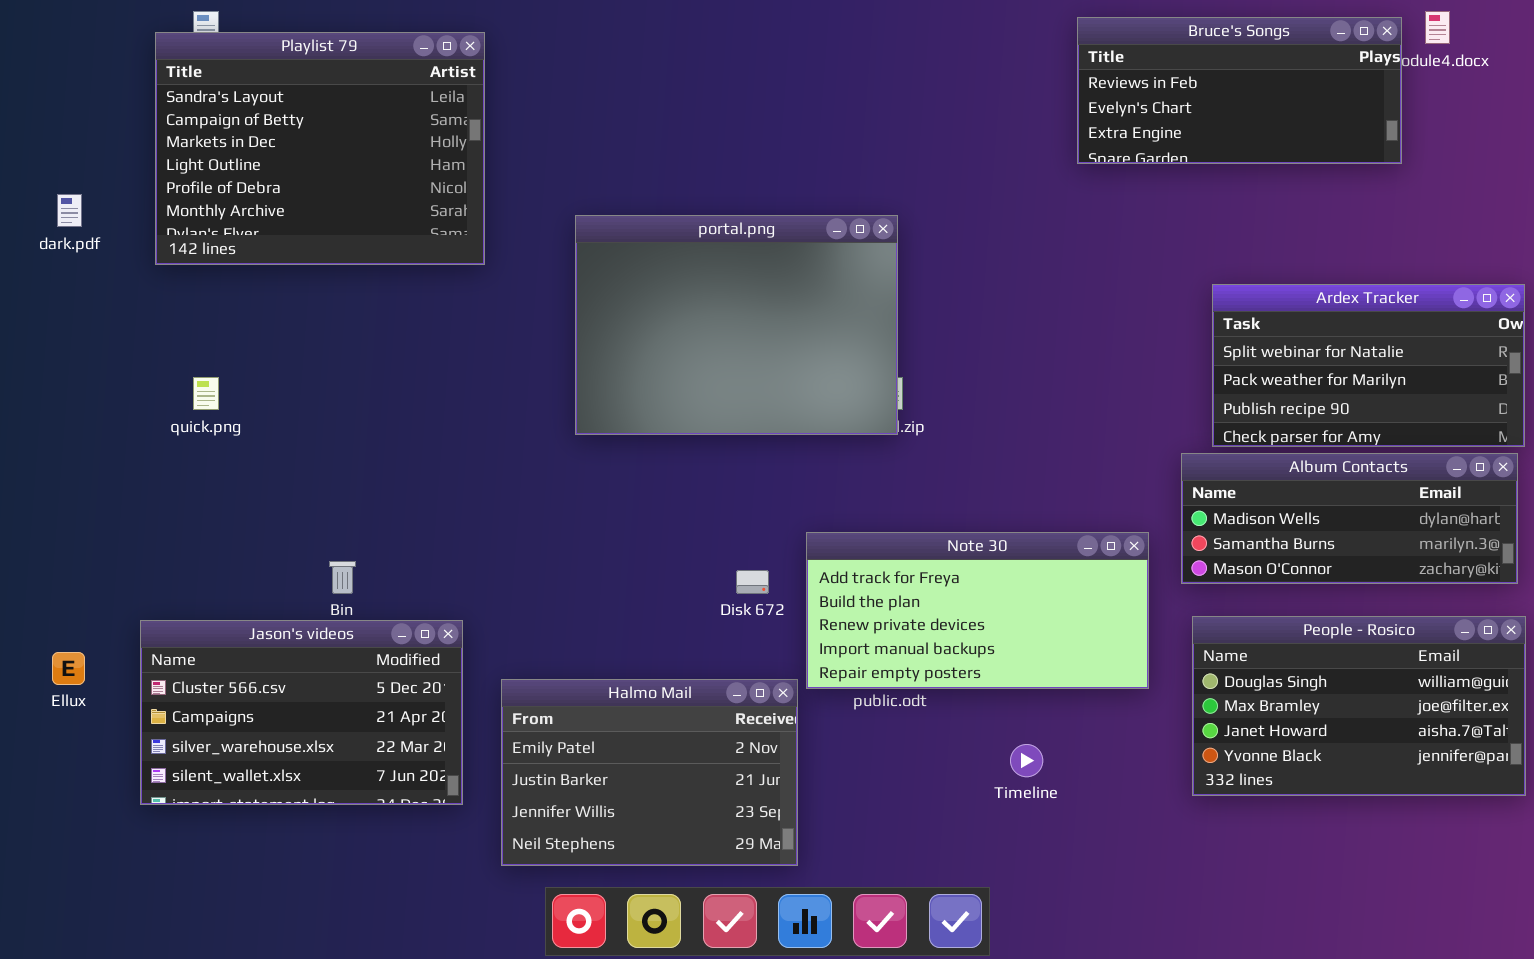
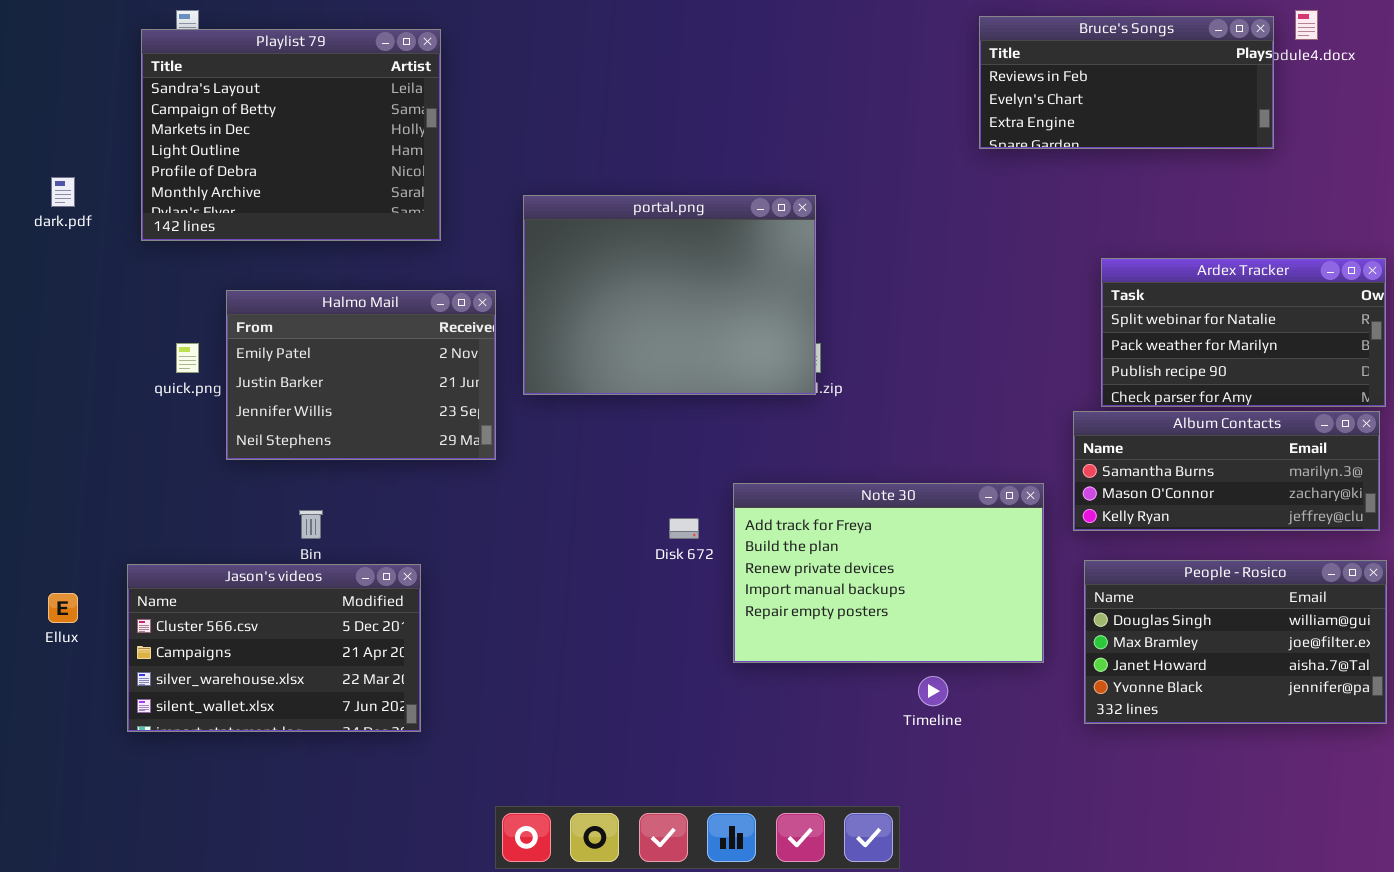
Album Contacts: [1181,453,1518,584] -> [1073,411,1380,531], scrolled down 1 row
Note 30: [806,532,1149,689] -> [733,483,1044,663], resized
Halmo Mail: [501,679,798,866] -> [226,290,496,460], moved

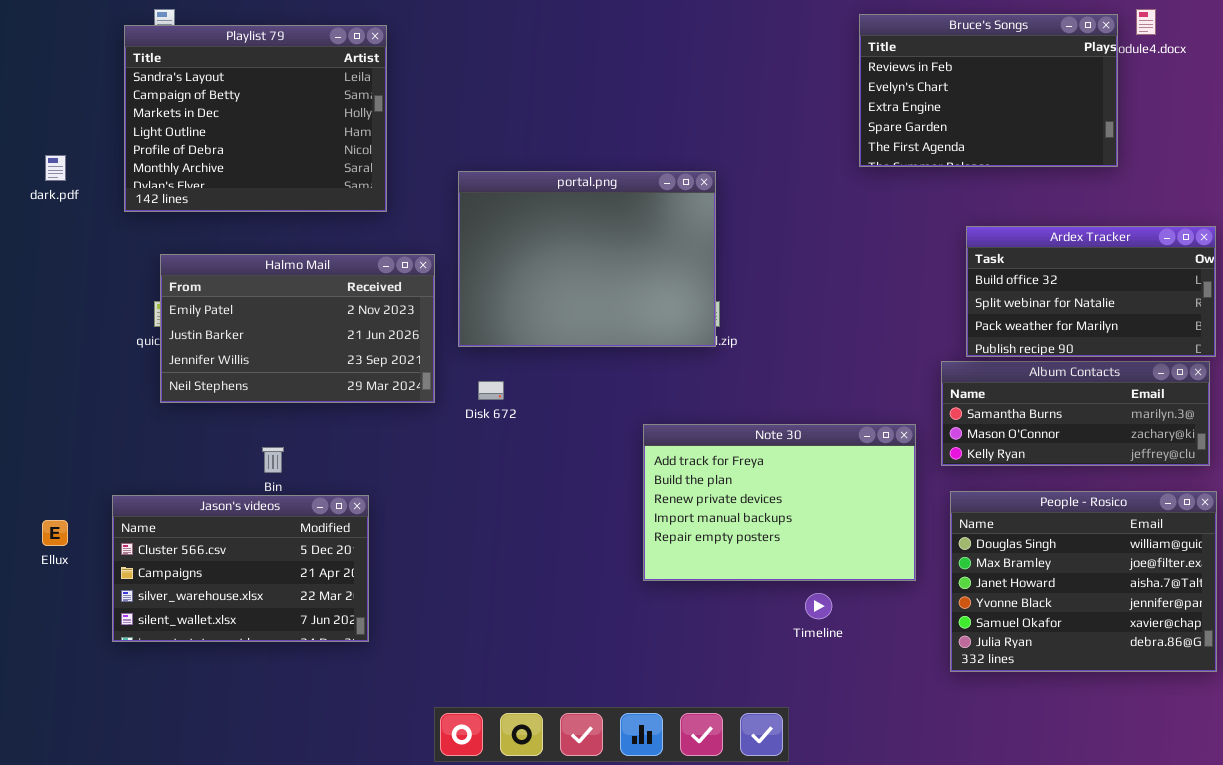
Bruce's Songs: [979,16,1274,149] -> [859,14,1118,167], resized
Ardex Tracker: [1101,258,1386,407] -> [966,226,1216,357], scrolled up 1 row
Halmo Mail: [226,290,496,460] -> [160,254,435,403], resized
Disk 672: [669,518,699,539] -> [478,381,504,400], moved
People - Rosico: [1084,560,1387,724] -> [950,491,1217,672], resized

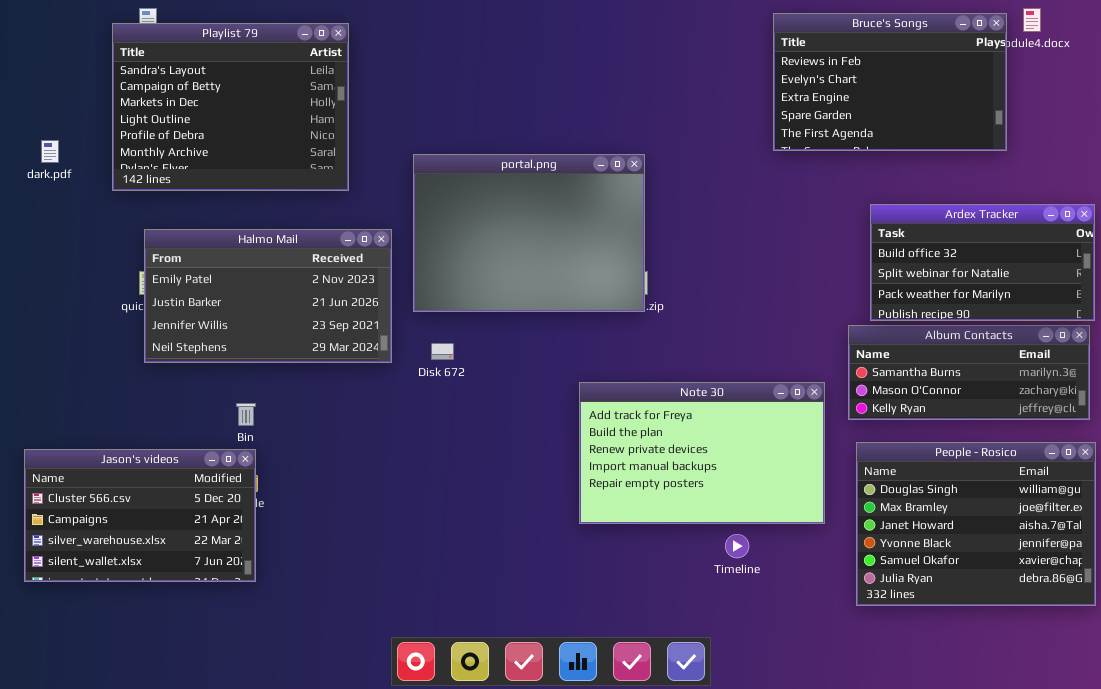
Jason's videos: [112,495,369,642] -> [24,449,256,582], moved

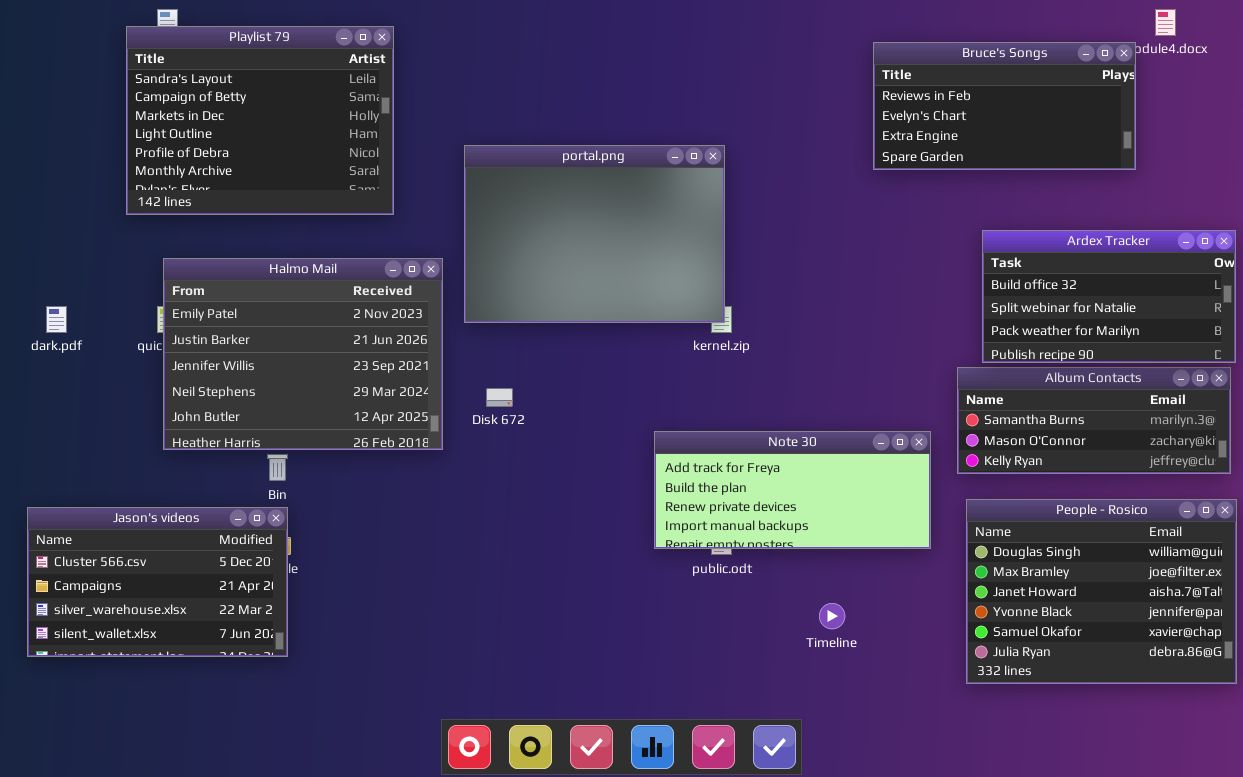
Bruce's Songs: [773,13,1007,151] -> [873,42,1136,170], resized
dark.pdf: [41,140,59,163] -> [46,306,67,333], moved
portal.png: [413,154,645,312] -> [464,145,725,323], moved
Halmo Mail: [144,229,392,363] -> [163,258,443,450], resized
Note 30: [579,382,825,524] -> [654,431,931,549], resized

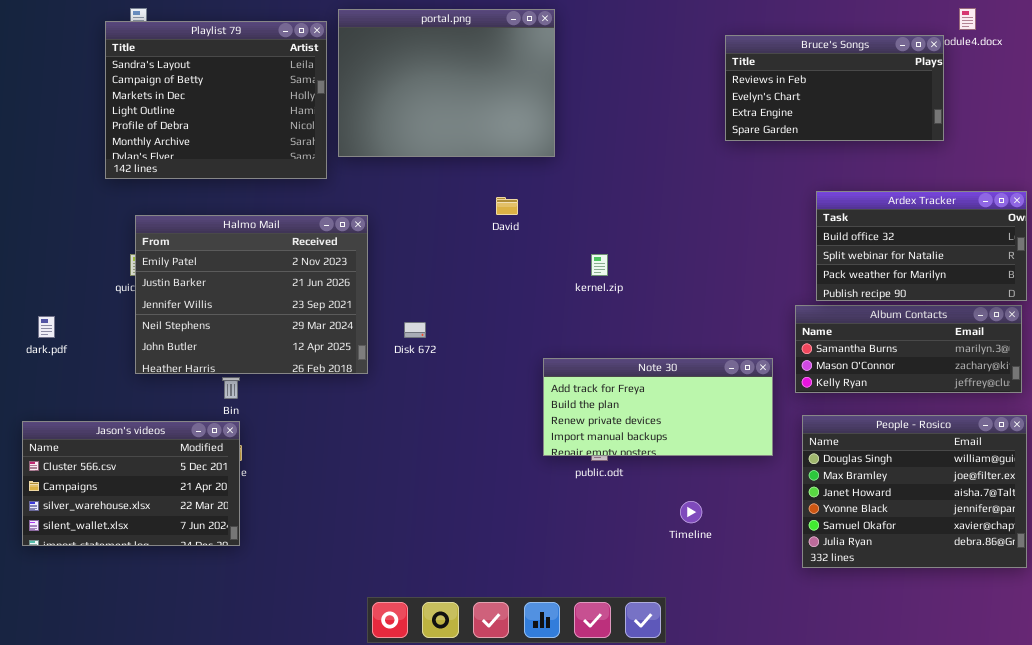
portal.png: [464,145,725,323] -> [338,9,555,157], moved
dark.pdf: [46,306,67,333] -> [38,316,55,338], moved

